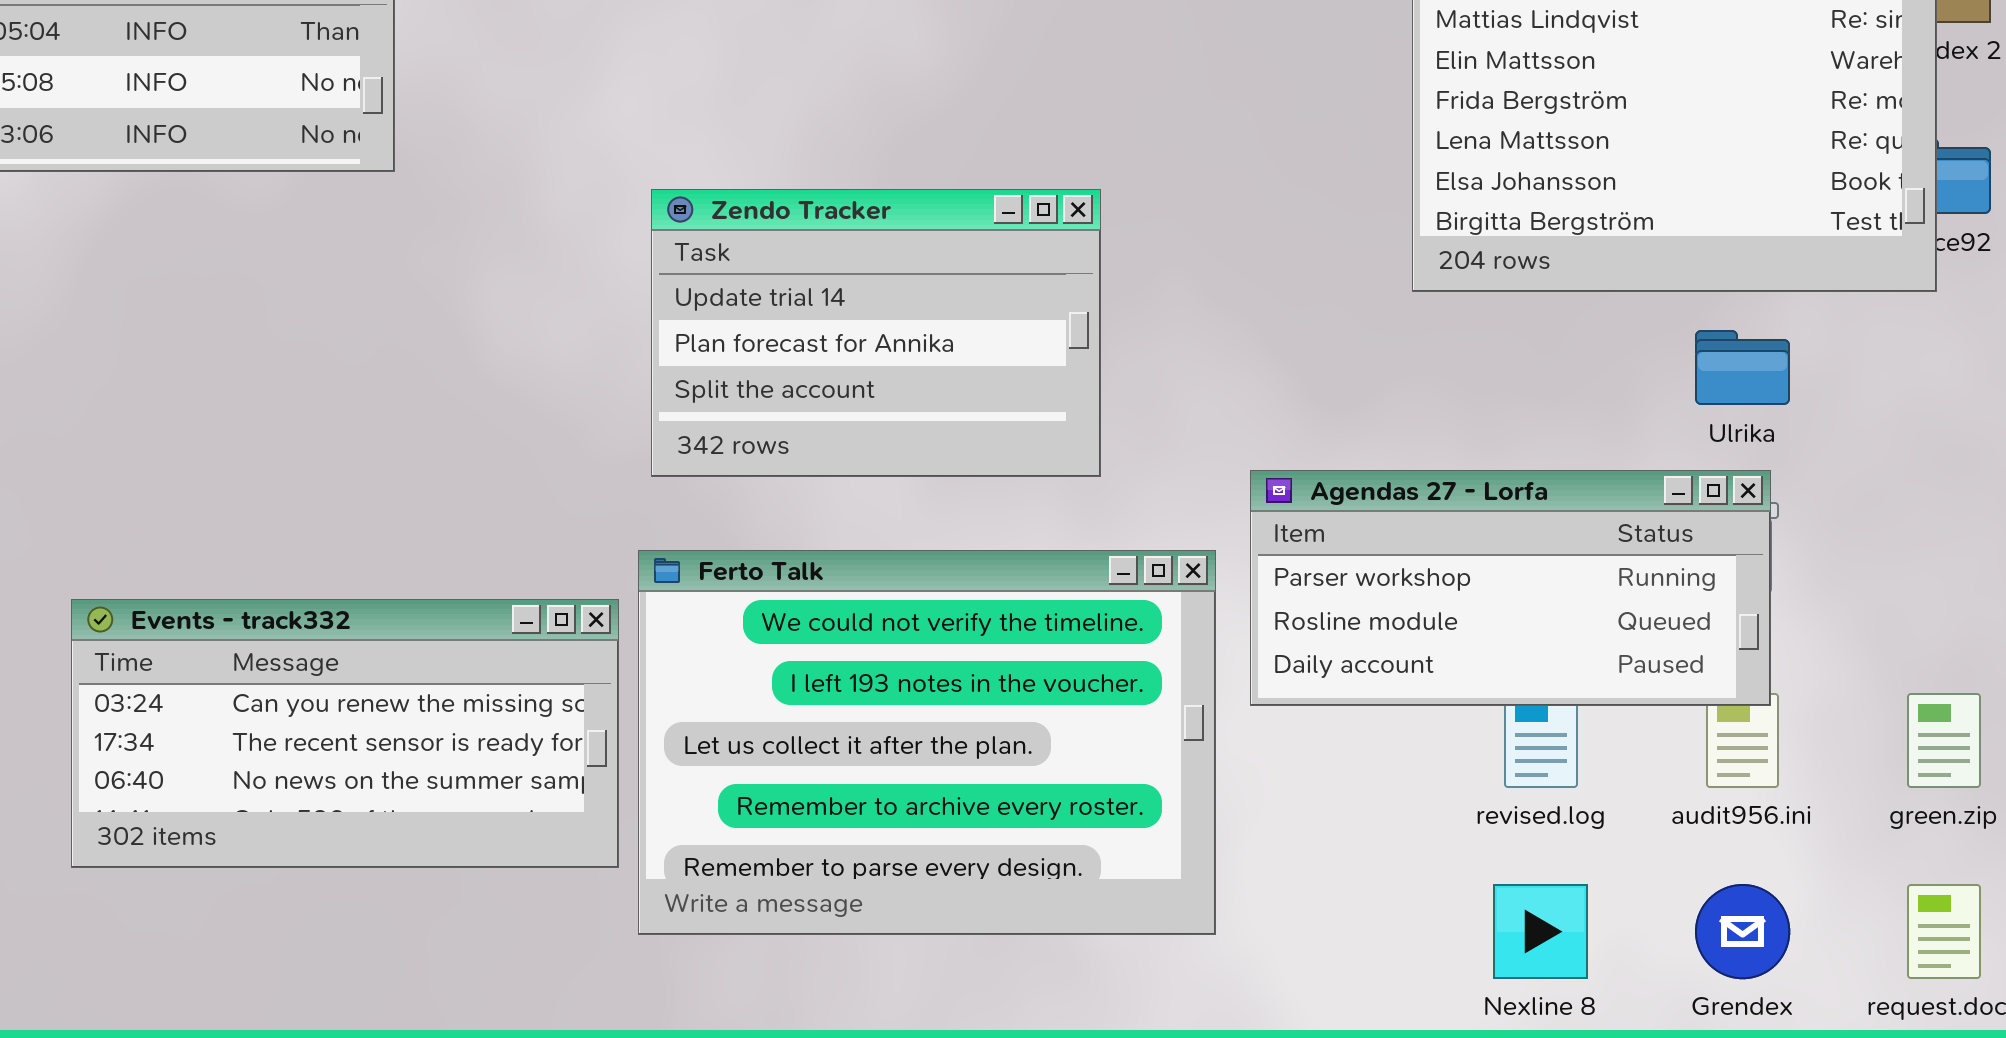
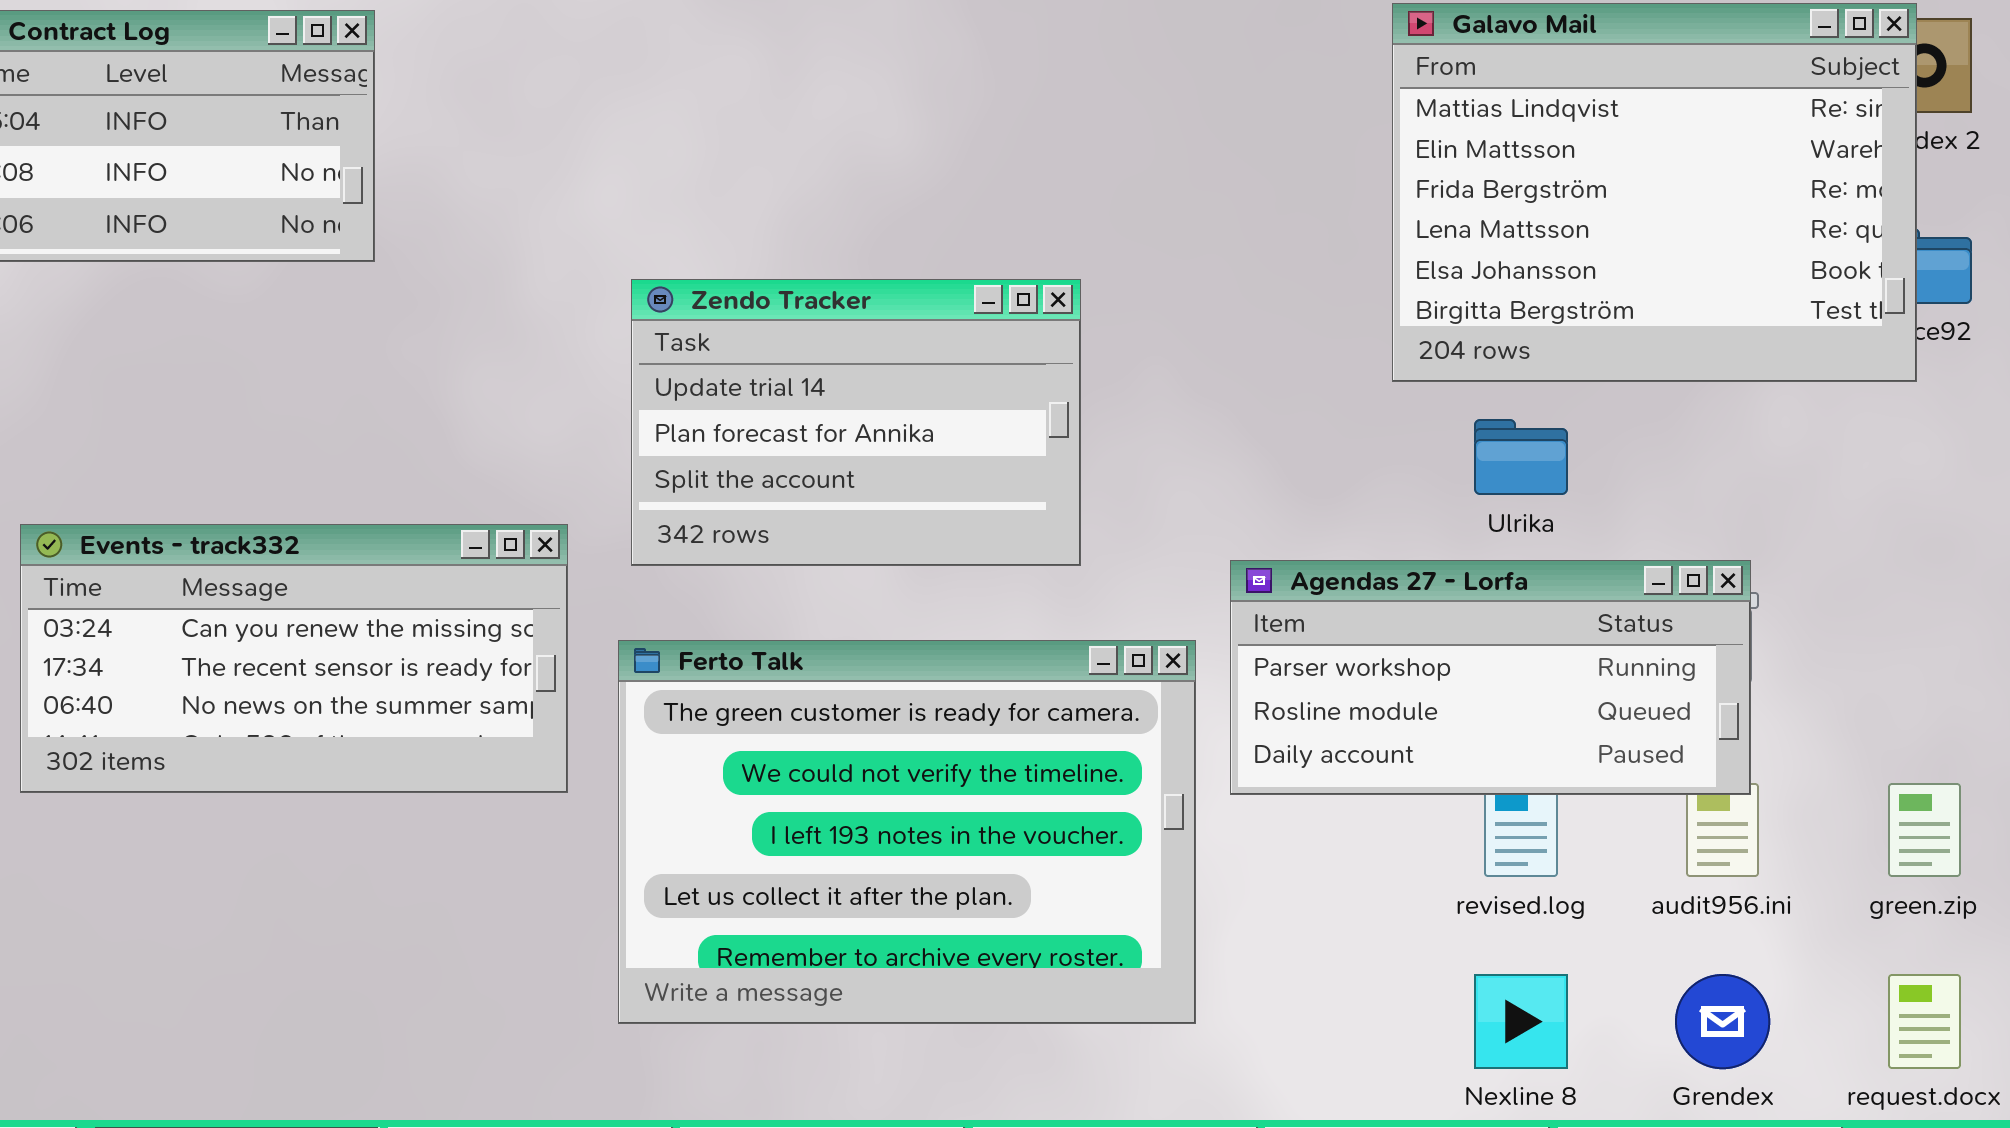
Ulrika: [1695,330,1790,405] -> [1474,419,1568,495], moved
Ferto Talk: [638,550,1216,935] -> [618,640,1196,1024], scrolled up 1 row
Events - track332: [71,599,619,868] -> [20,524,568,793], moved

